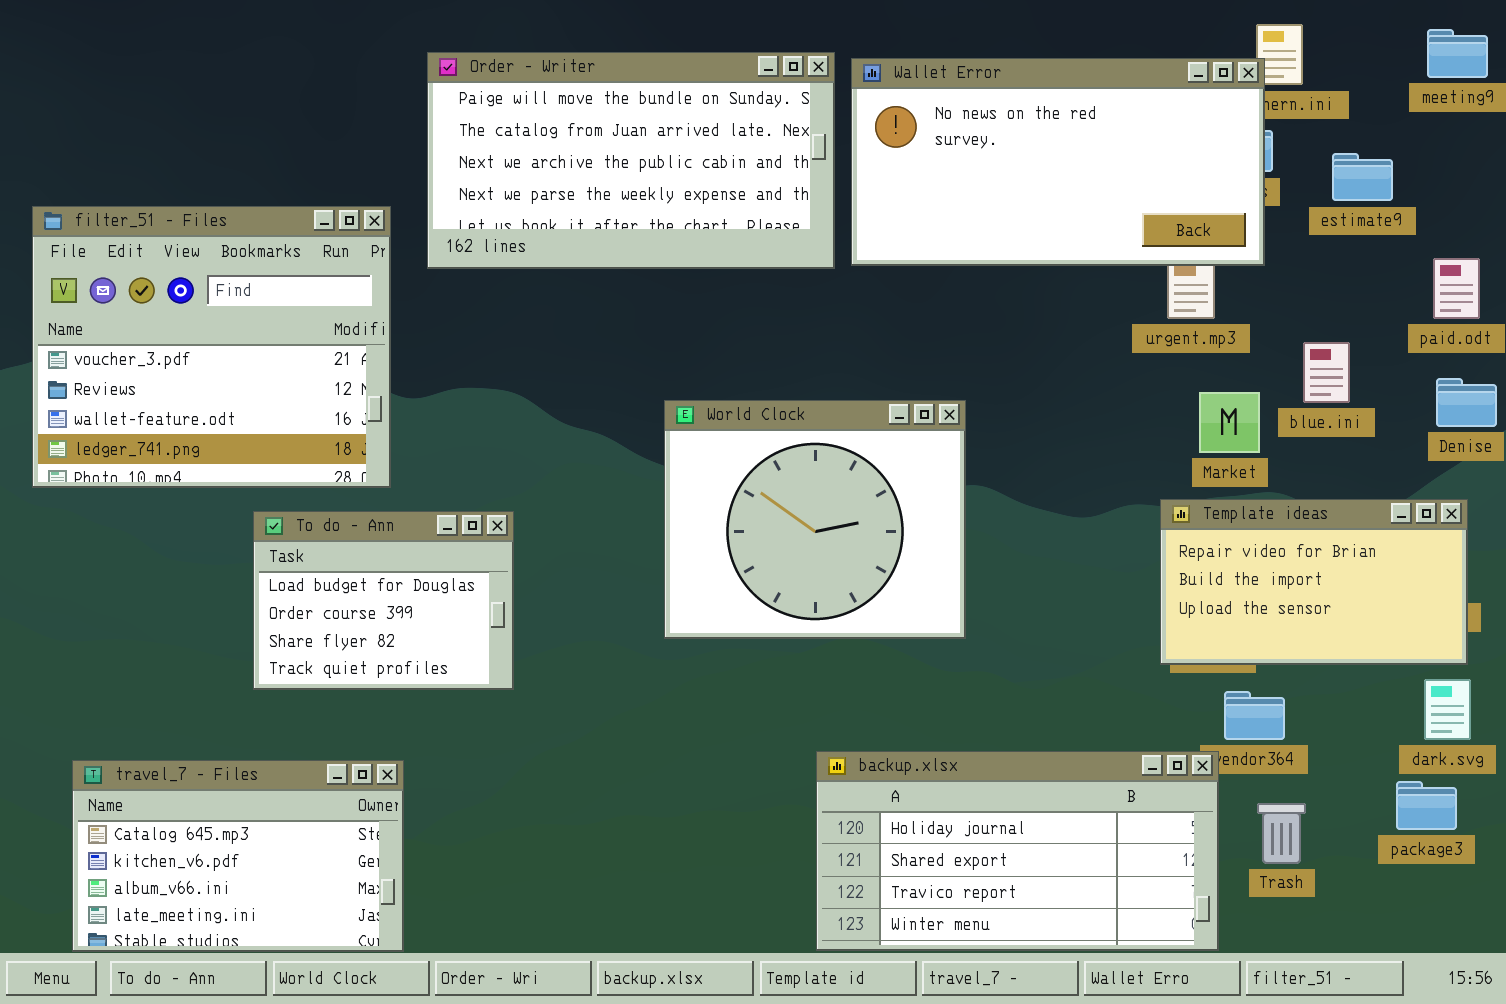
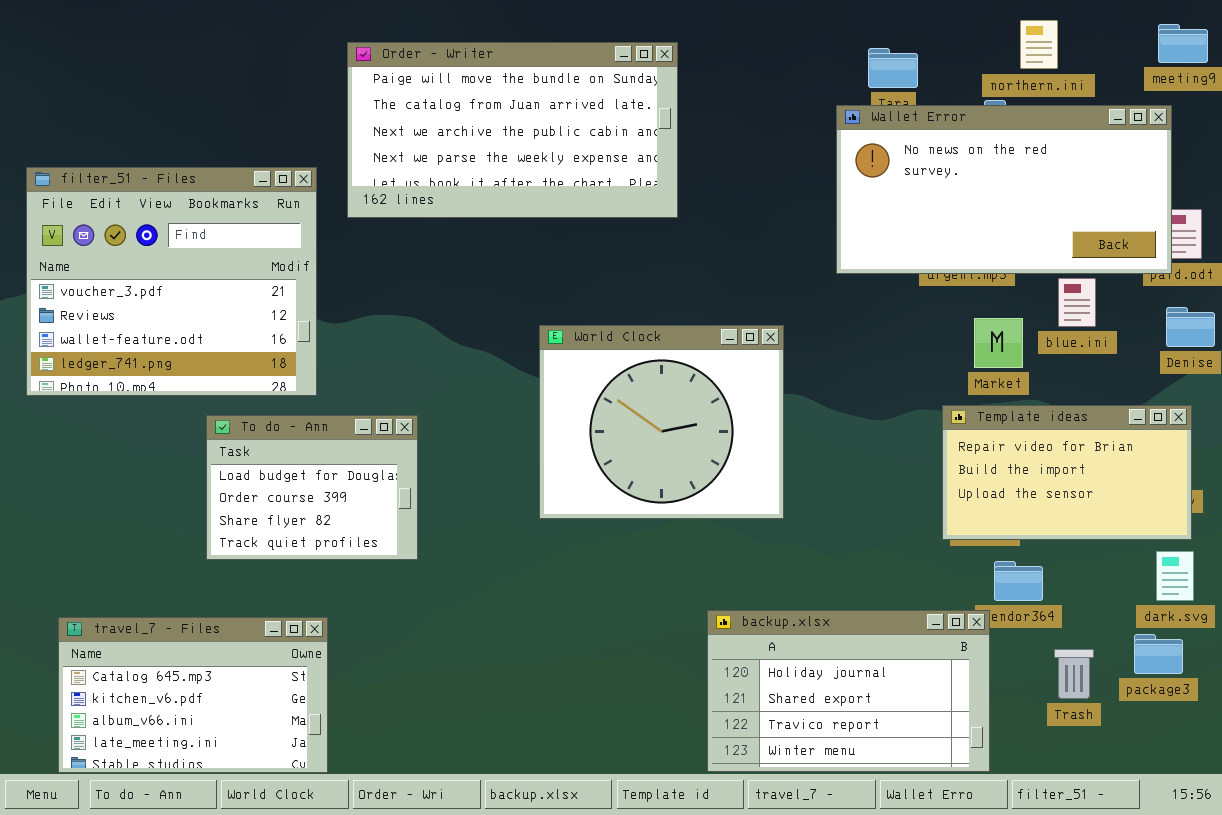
Wallet Error: [851,58,1265,266] -> [836,105,1172,274], moved
backup.xlsx: [816,751,1219,951] -> [707,610,990,772], resized
Trash: [1257,803,1306,864] -> [1054,649,1094,699], moved

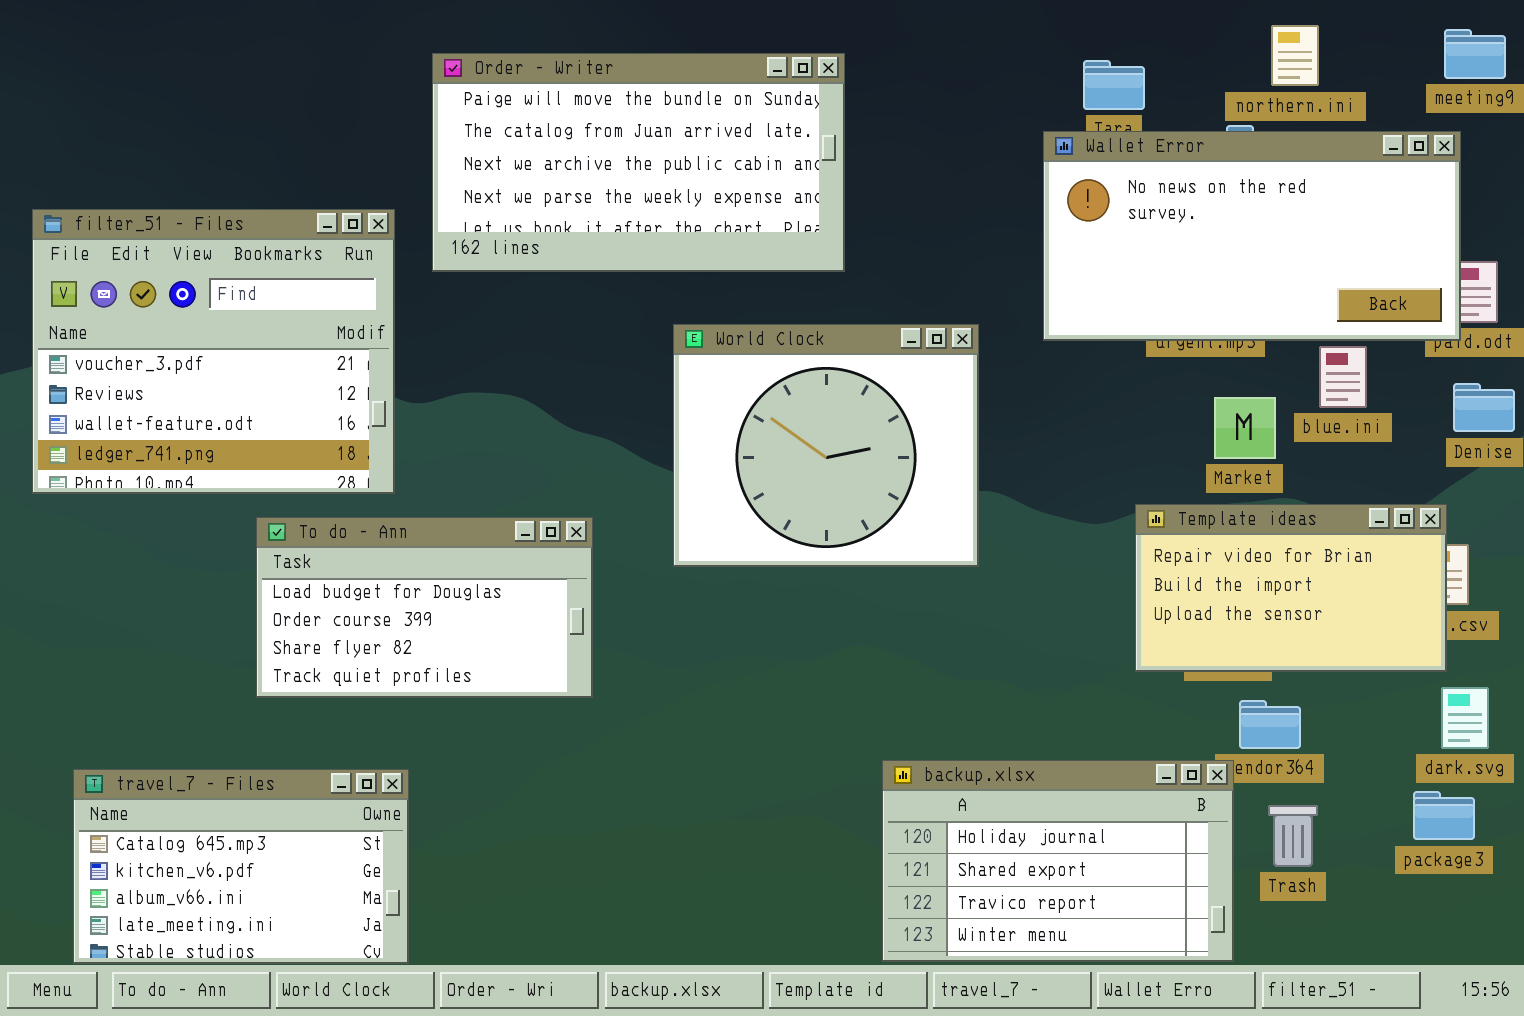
World Clock: [539,325,784,519] -> [673,324,979,567], moved
Template ideas: [942,405,1192,540] -> [1135,504,1447,672], moved
To do - Ann: [206,415,418,560] -> [256,517,593,698], resized
Trash: [1054,649,1094,699] -> [1268,805,1318,867], moved

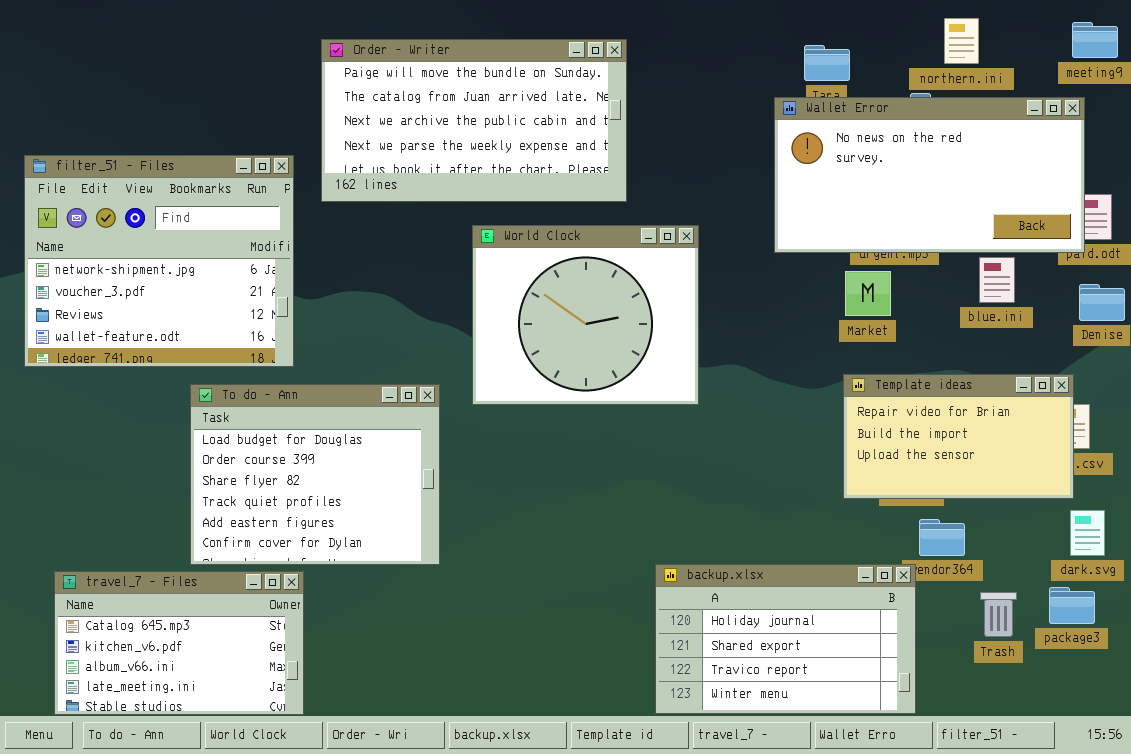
filter_51 - Files: [32,209,395,494] -> [24,155,294,367], scrolled up 1 row
World Clock: [673,324,979,567] -> [472,225,699,405], moved
Market: [1214,397,1276,459] -> [845,271,891,316], moved
To do - Ann: [256,517,593,698] -> [190,384,440,565], resized
Trash: [1268,805,1318,867] -> [980,592,1017,637], moved

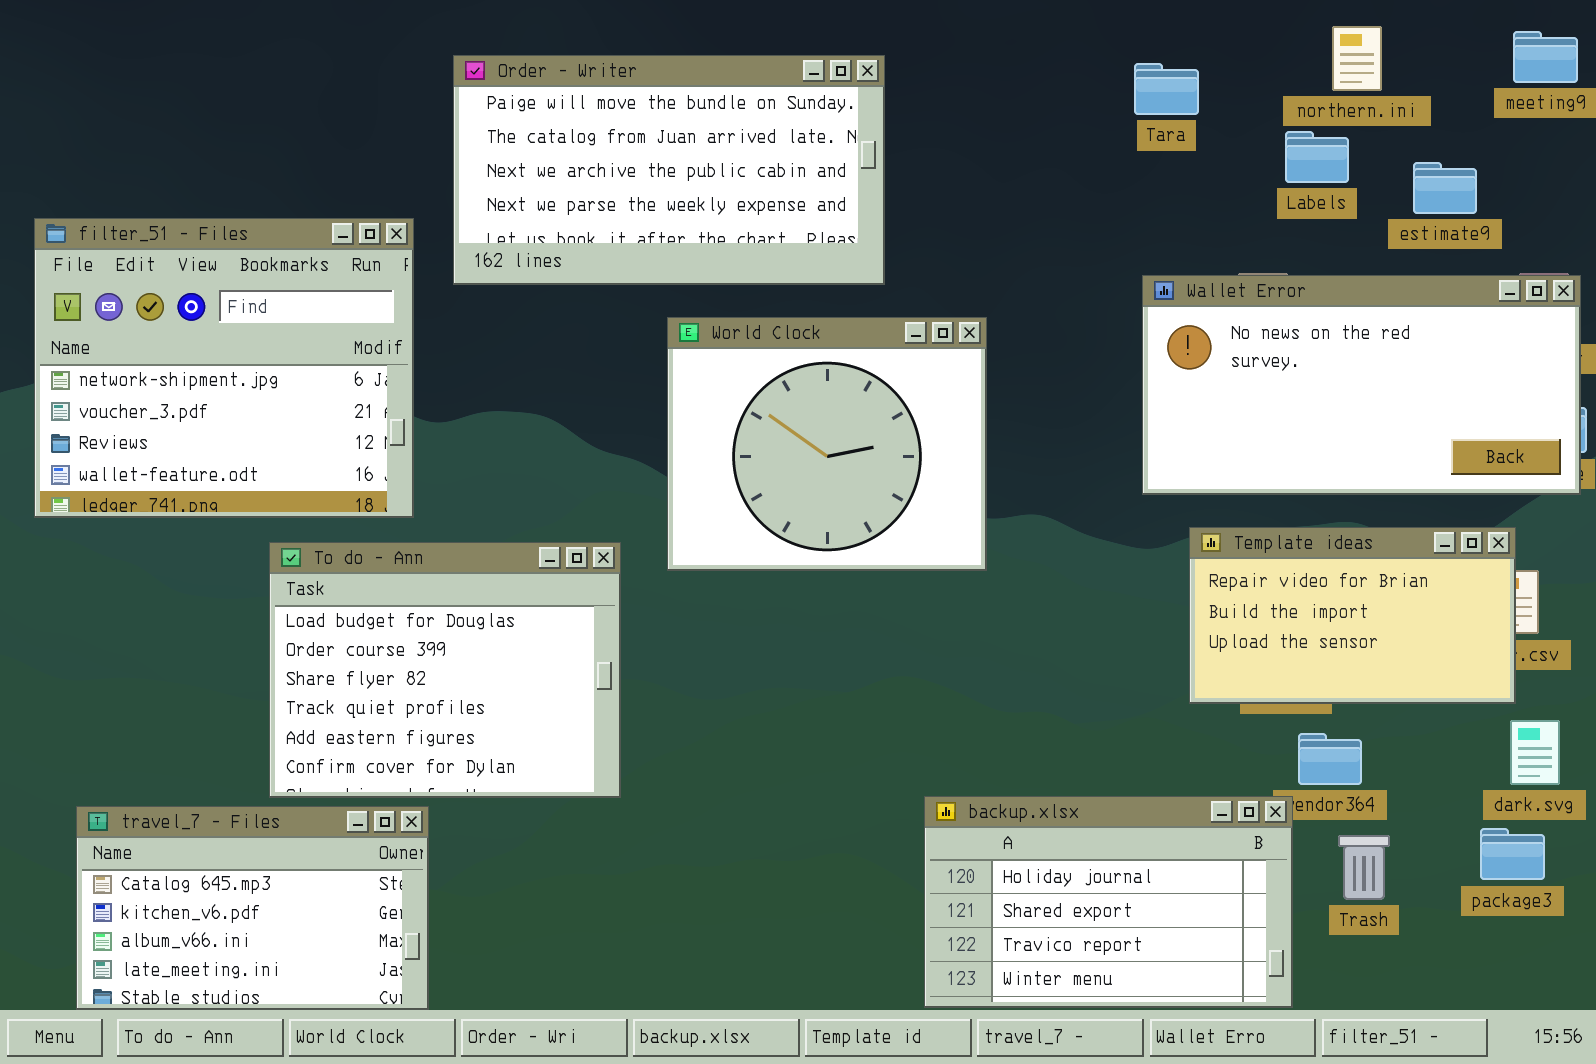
Wallet Error: [774,97,1085,253] -> [1142,275,1581,495], moved
Trash: [980,592,1017,637] -> [1338,835,1390,900], moved

